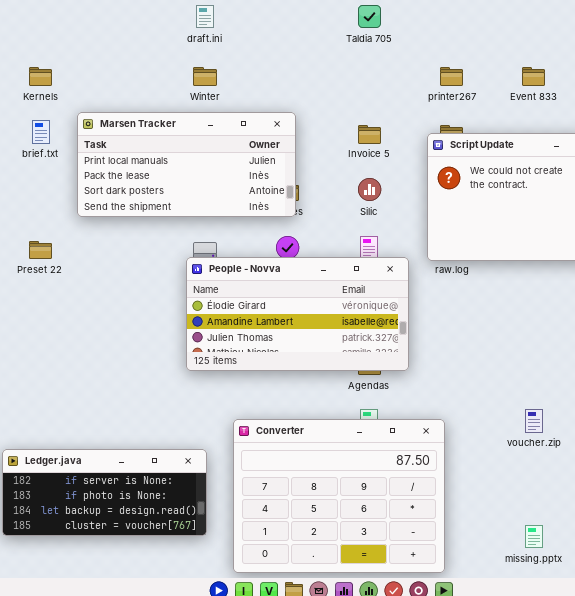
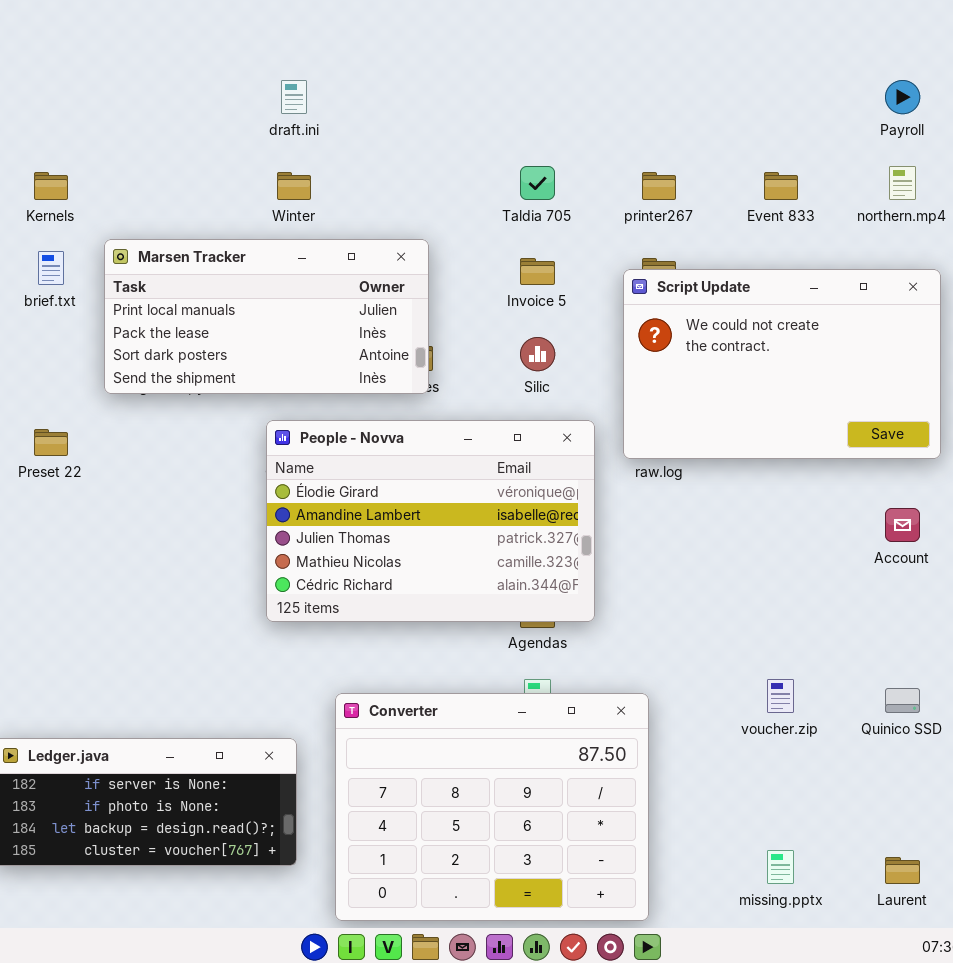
Taldia 705: [358,5,381,28] -> [520,166,555,200], moved
People - Novva: [186,257,409,371] -> [266,420,595,622], resized

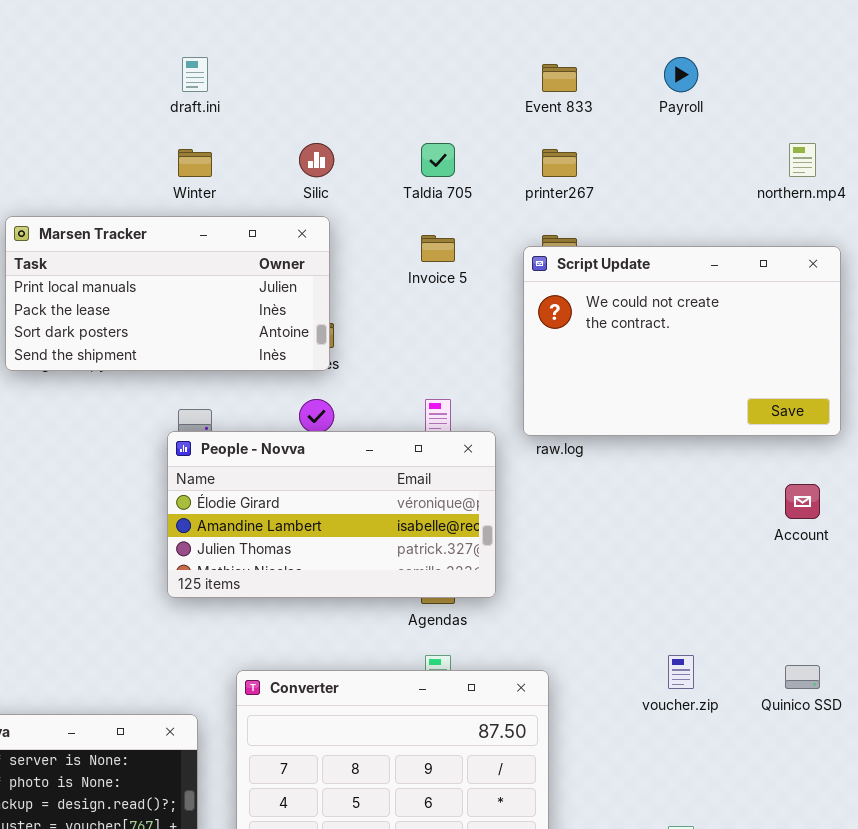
Payroll: [885,80,920,114] -> [664,57,698,92], moved
Event 833: [764,172,798,200] -> [542,64,577,92], moved
Silic: [520,337,555,371] -> [299,143,334,177], moved
People - Novva: [266,420,595,622] -> [167,431,496,598], resized

